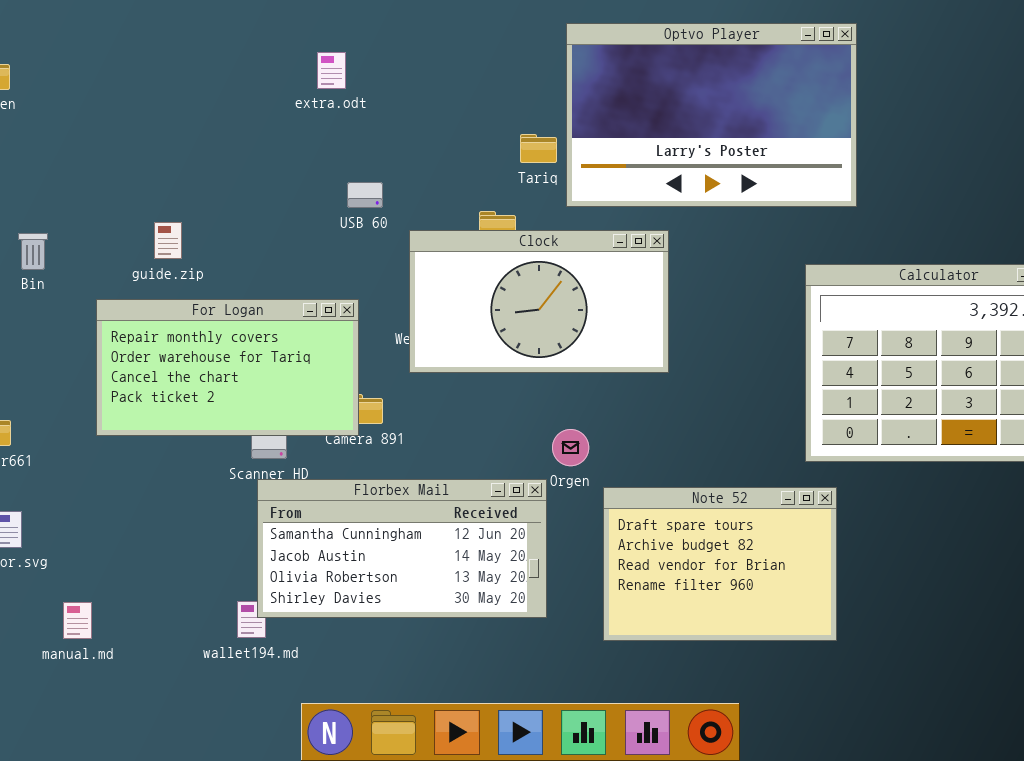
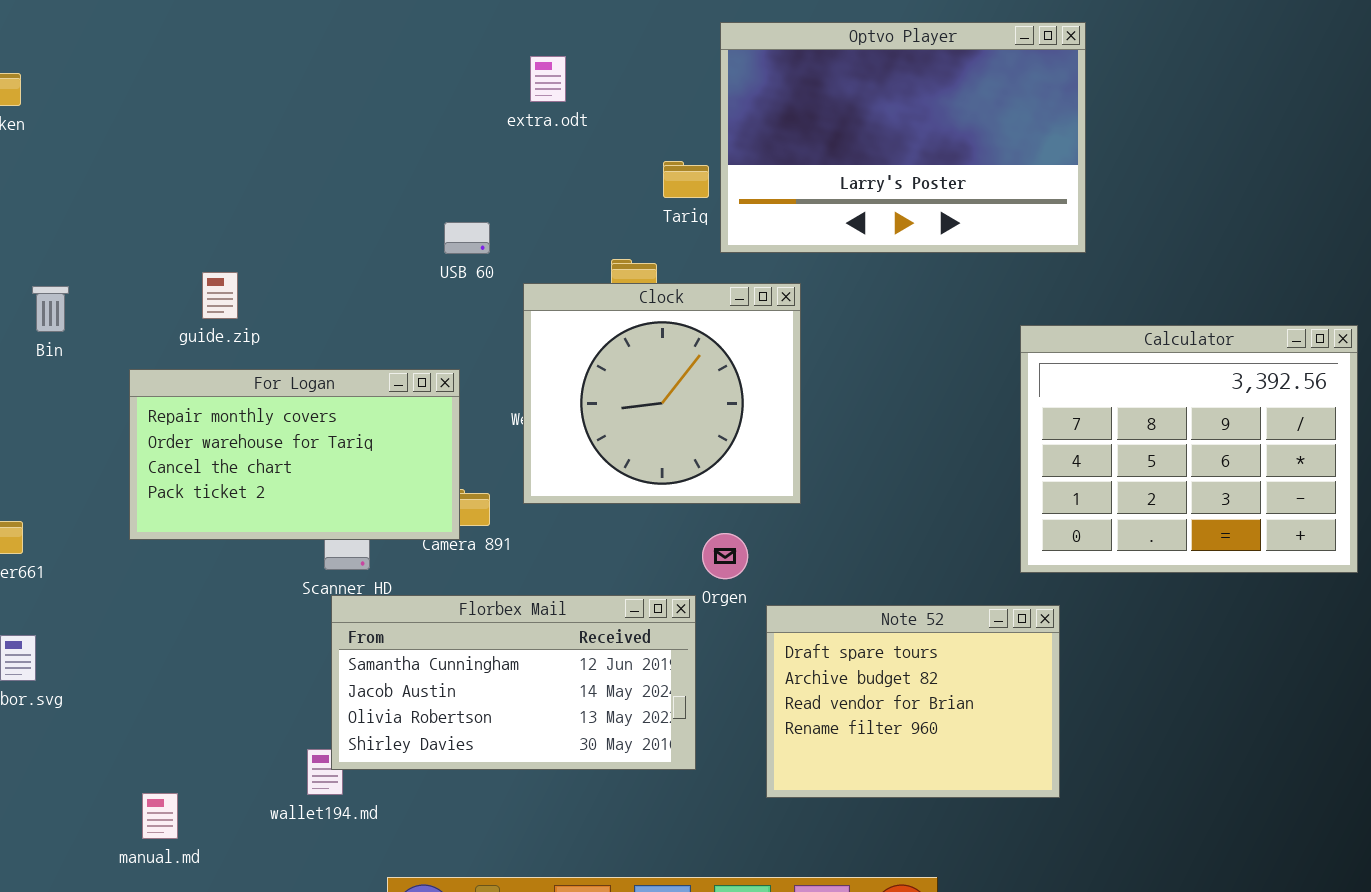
extra.odt: [317,52,346,89] -> [530,56,566,102], moved
Clock: [409,230,669,373] -> [523,283,801,504], resized
manual.md: [63,602,92,639] -> [142,793,178,839], moved

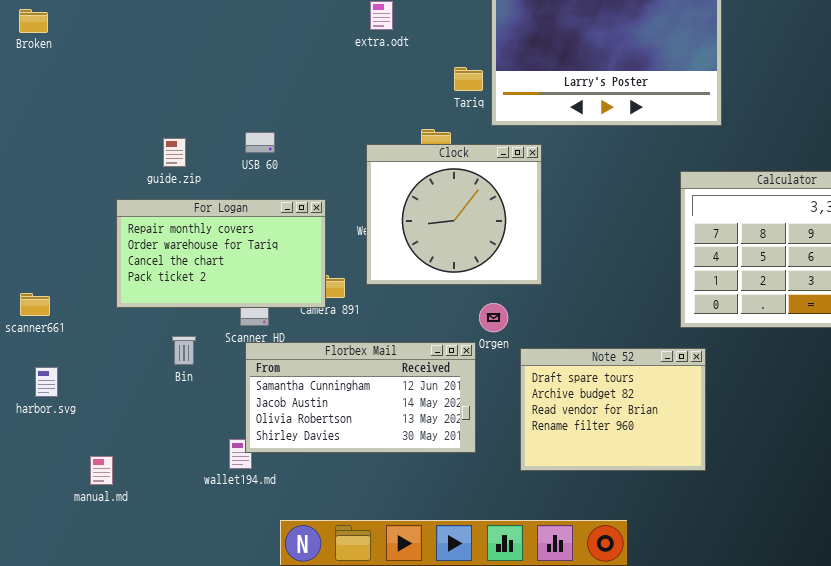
USB 60: [444,222,490,254] -> [245,132,275,153], moved
Bin: [32,286,69,332] -> [172,336,196,365], moved
manual.md: [142,793,178,839] -> [90,456,113,485], moved

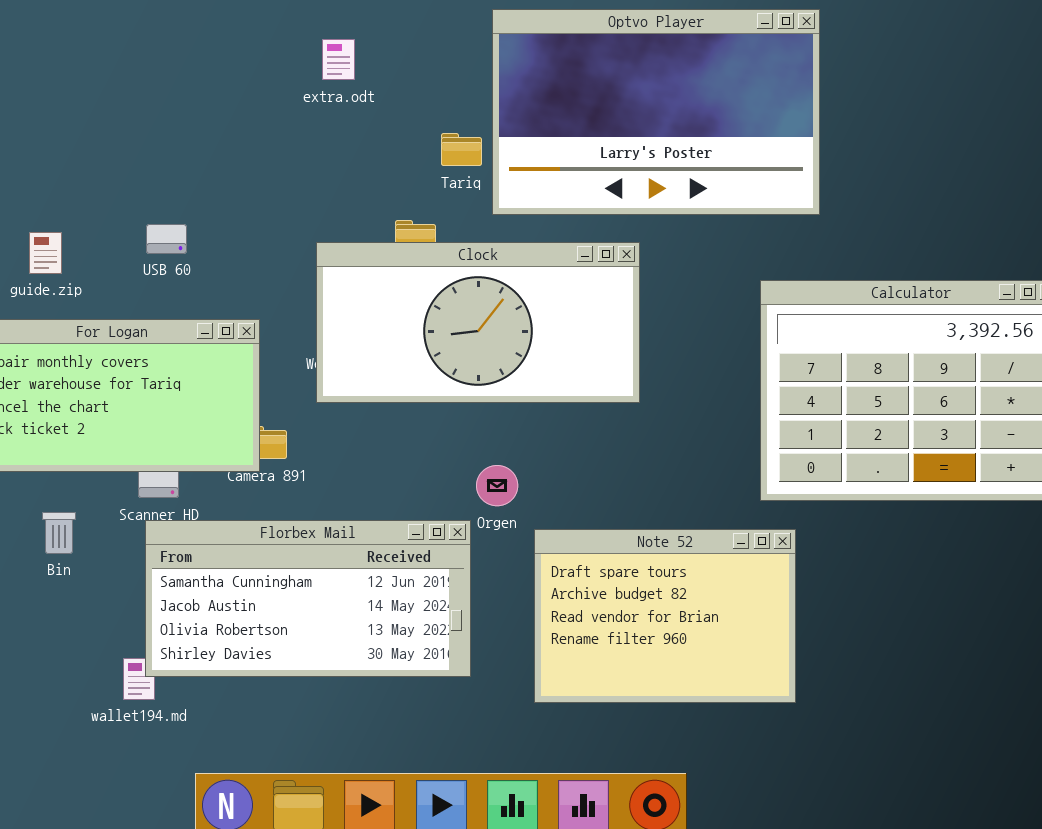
Clock: [366,144,542,285] -> [316,242,640,403], resized

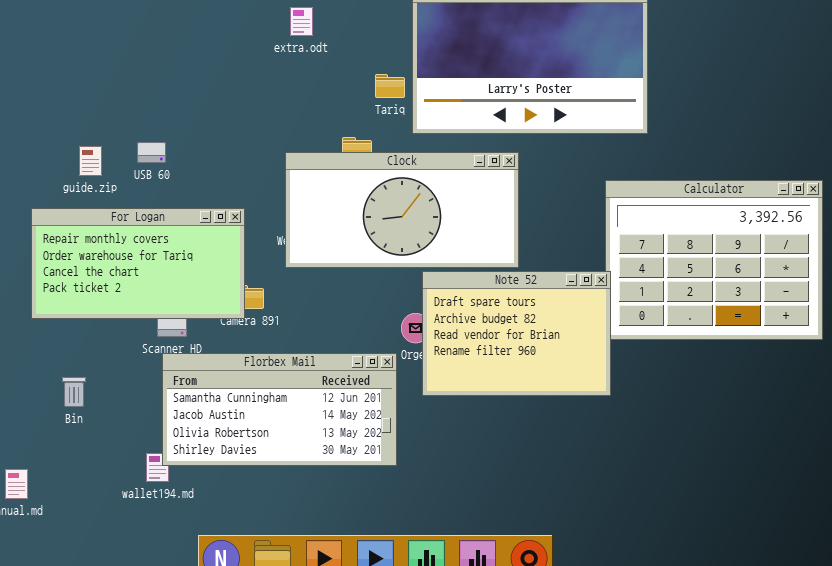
USB 60: [146,224,187,254] -> [137,142,166,163], moved
Bin: [42,512,76,554] -> [62,377,86,407], moved
Note 52: [534,529,796,703] -> [422,271,611,396], moved

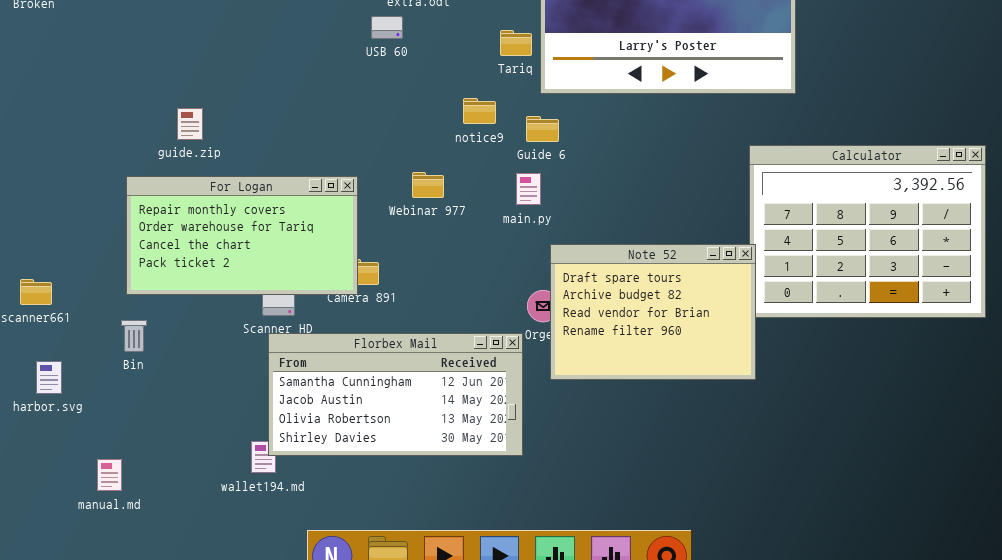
USB 60: [137,142,166,163] -> [371,16,403,39], moved
Clock: [285,152,519,268] -> none, closed
Bin: [62,377,86,407] -> [121,320,147,352], moved

